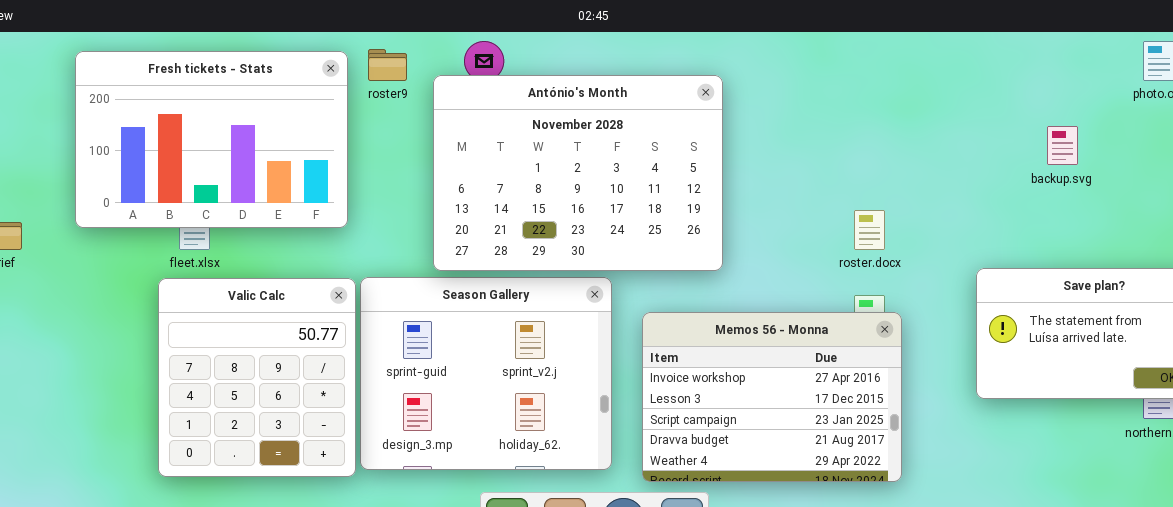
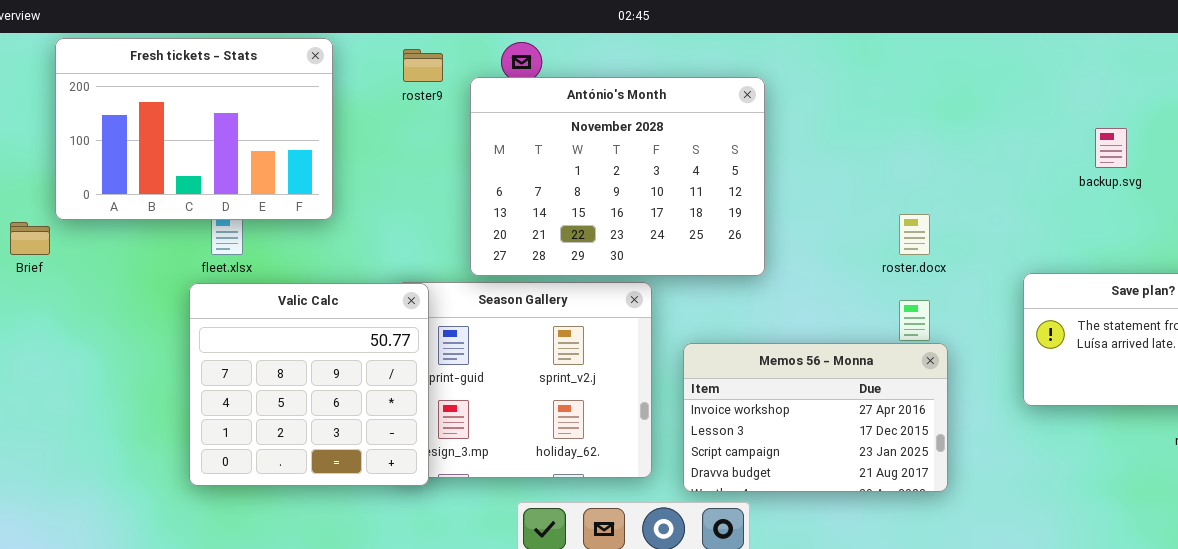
Fresh tickets - Stats: [75,51,348,228] -> [55,38,333,220], moved
Valic Calc: [158,278,356,477] -> [189,283,429,486], resized
Memos 56 - Monna: [642,312,902,482] -> [683,343,948,492], resized

